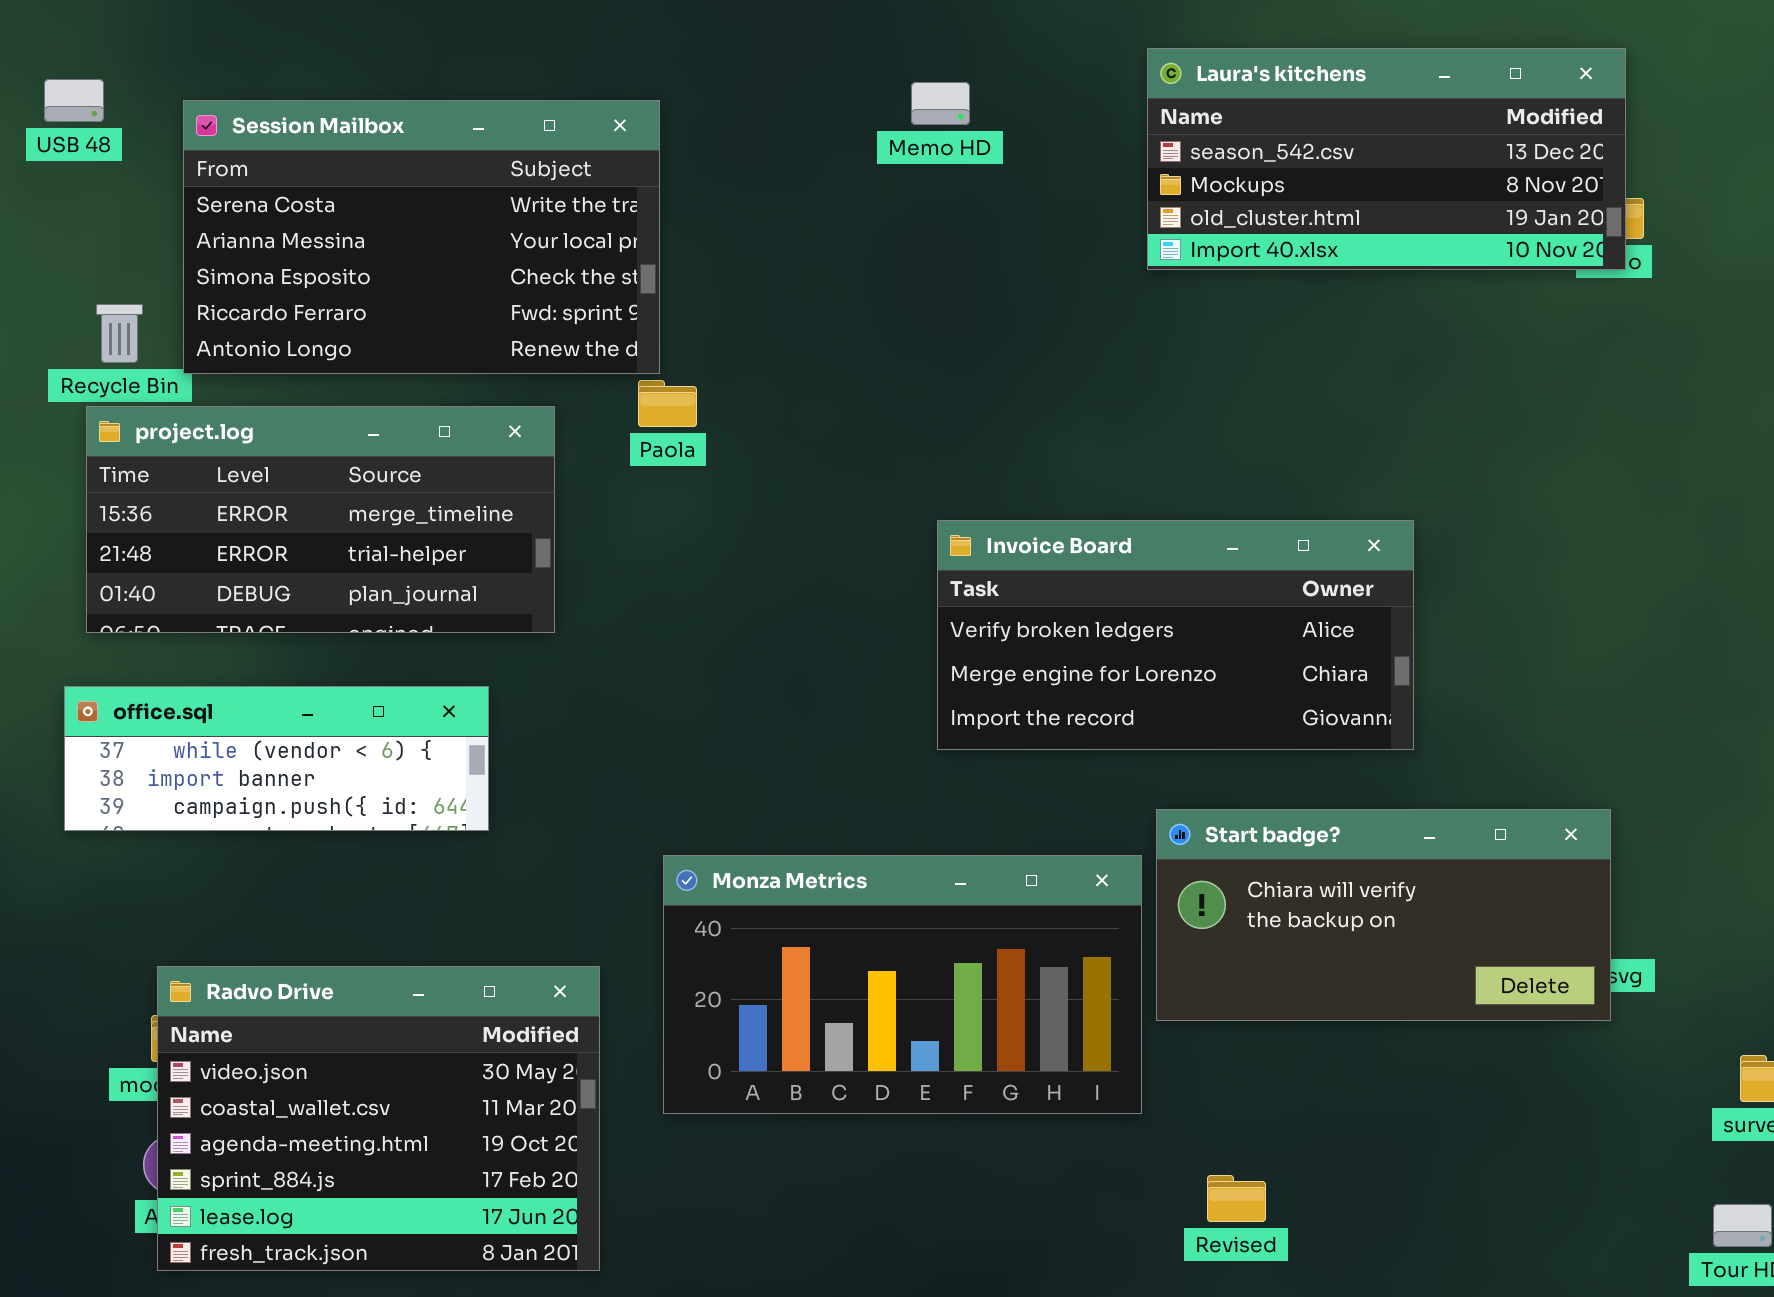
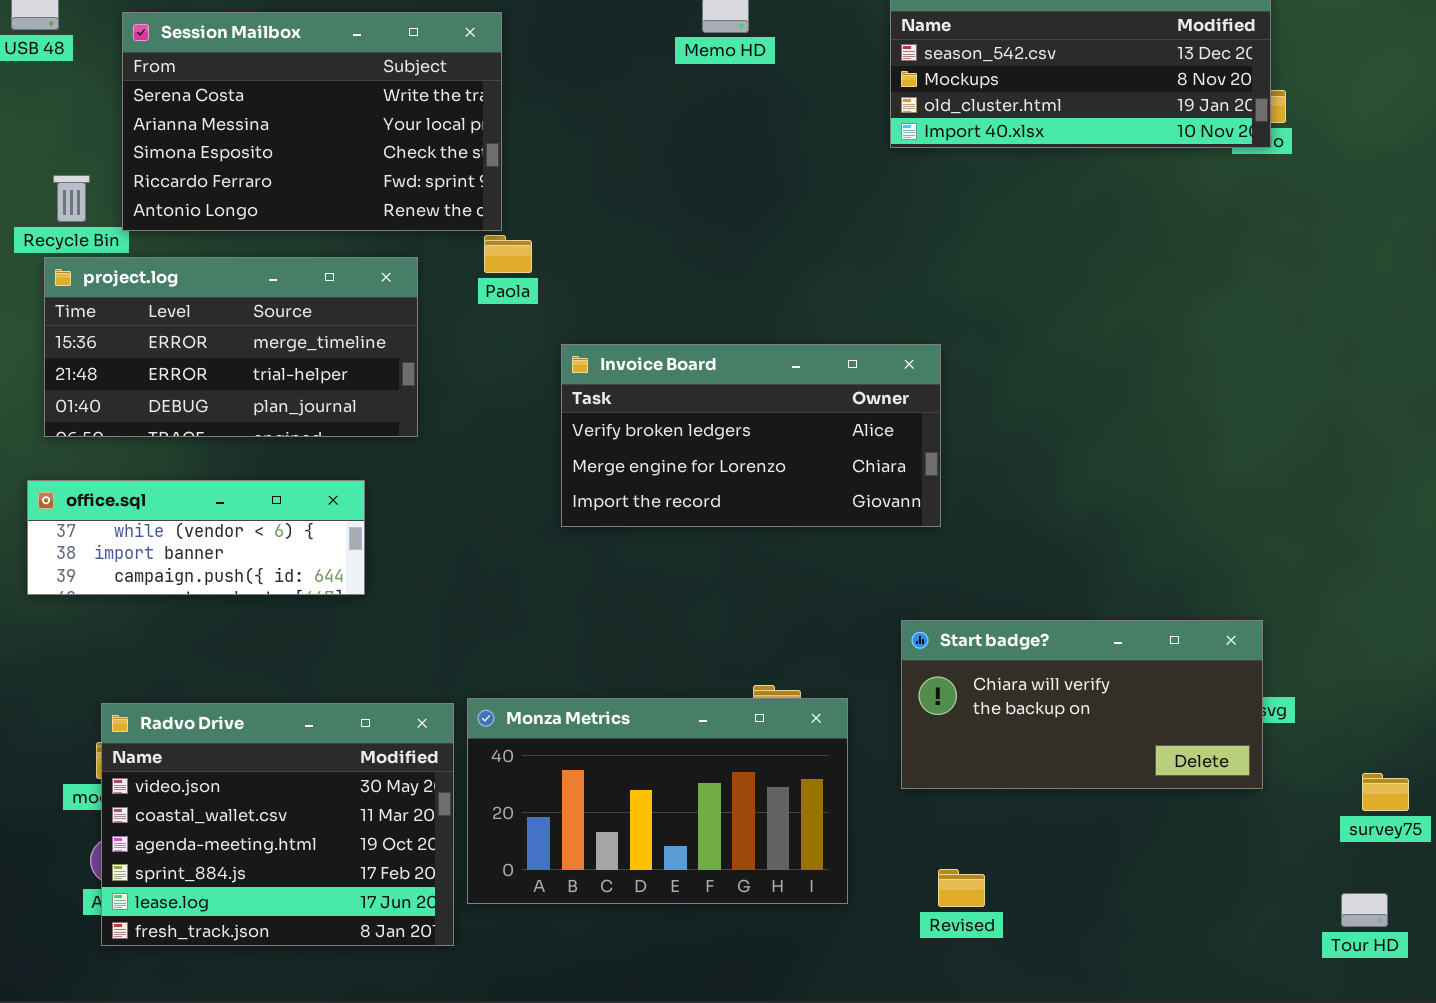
Invoice Board: [937,520,1414,750] -> [561,344,941,527], moved
Start badge?: [1156,809,1611,1021] -> [901,620,1263,789], moved
Monza Metrics: [663,855,1142,1114] -> [467,698,848,904], moved

